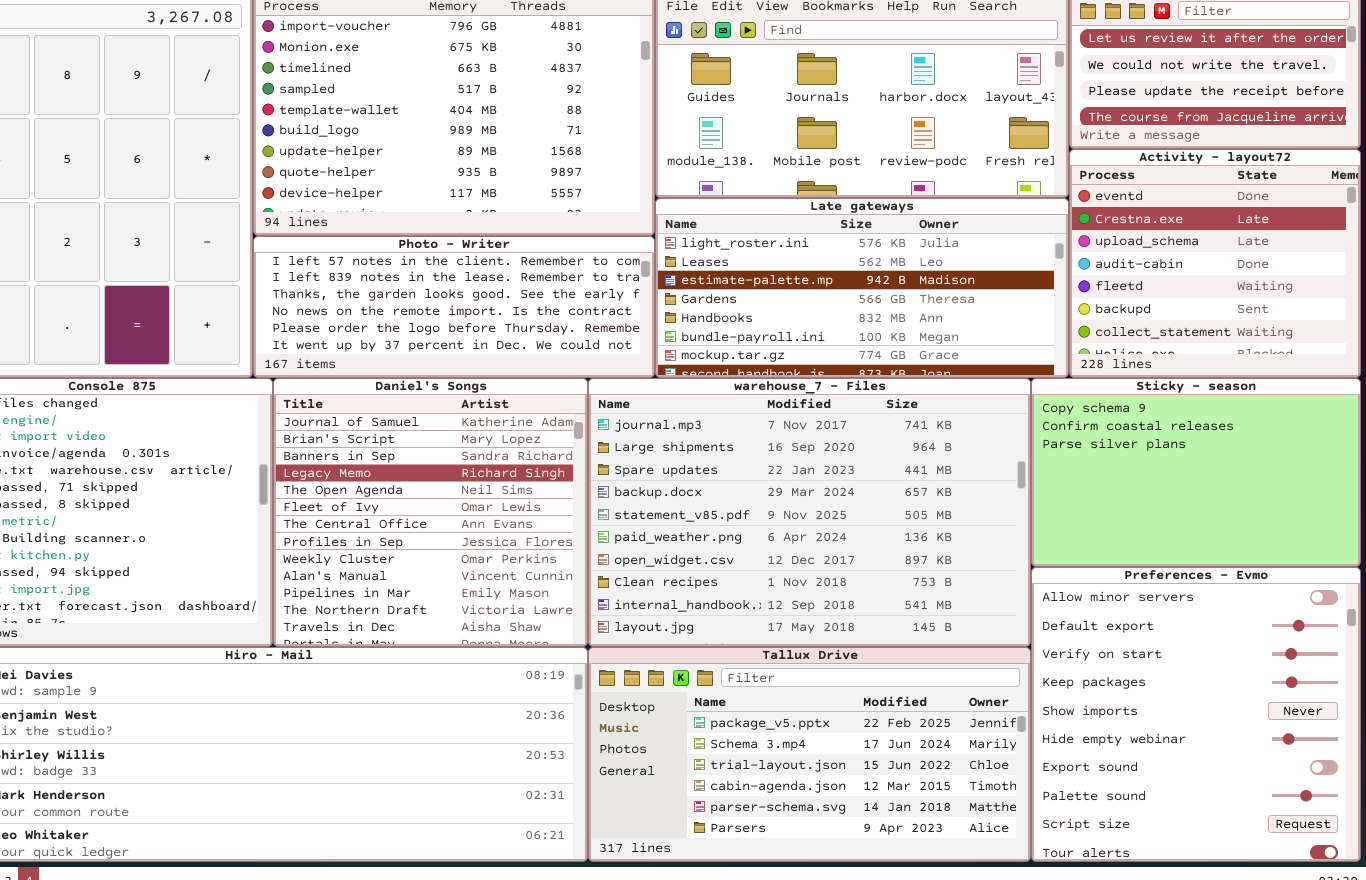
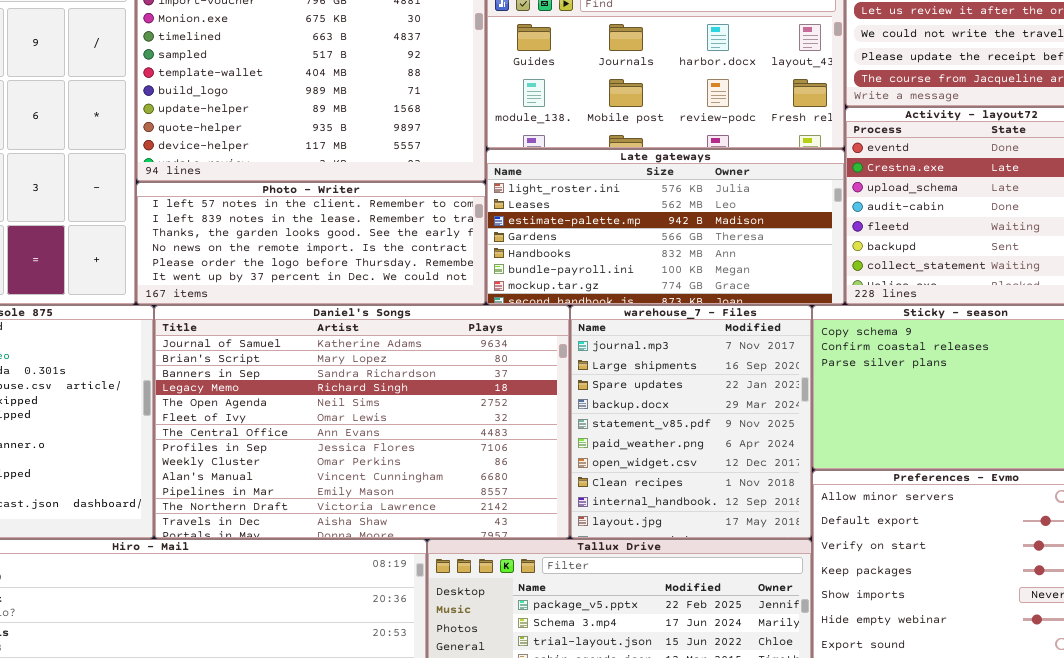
Daniel's Songs: [273,378,588,647] -> [154,305,570,539], resized
warehouse_7 - Files: [588,378,1031,647] -> [570,305,812,539], resized

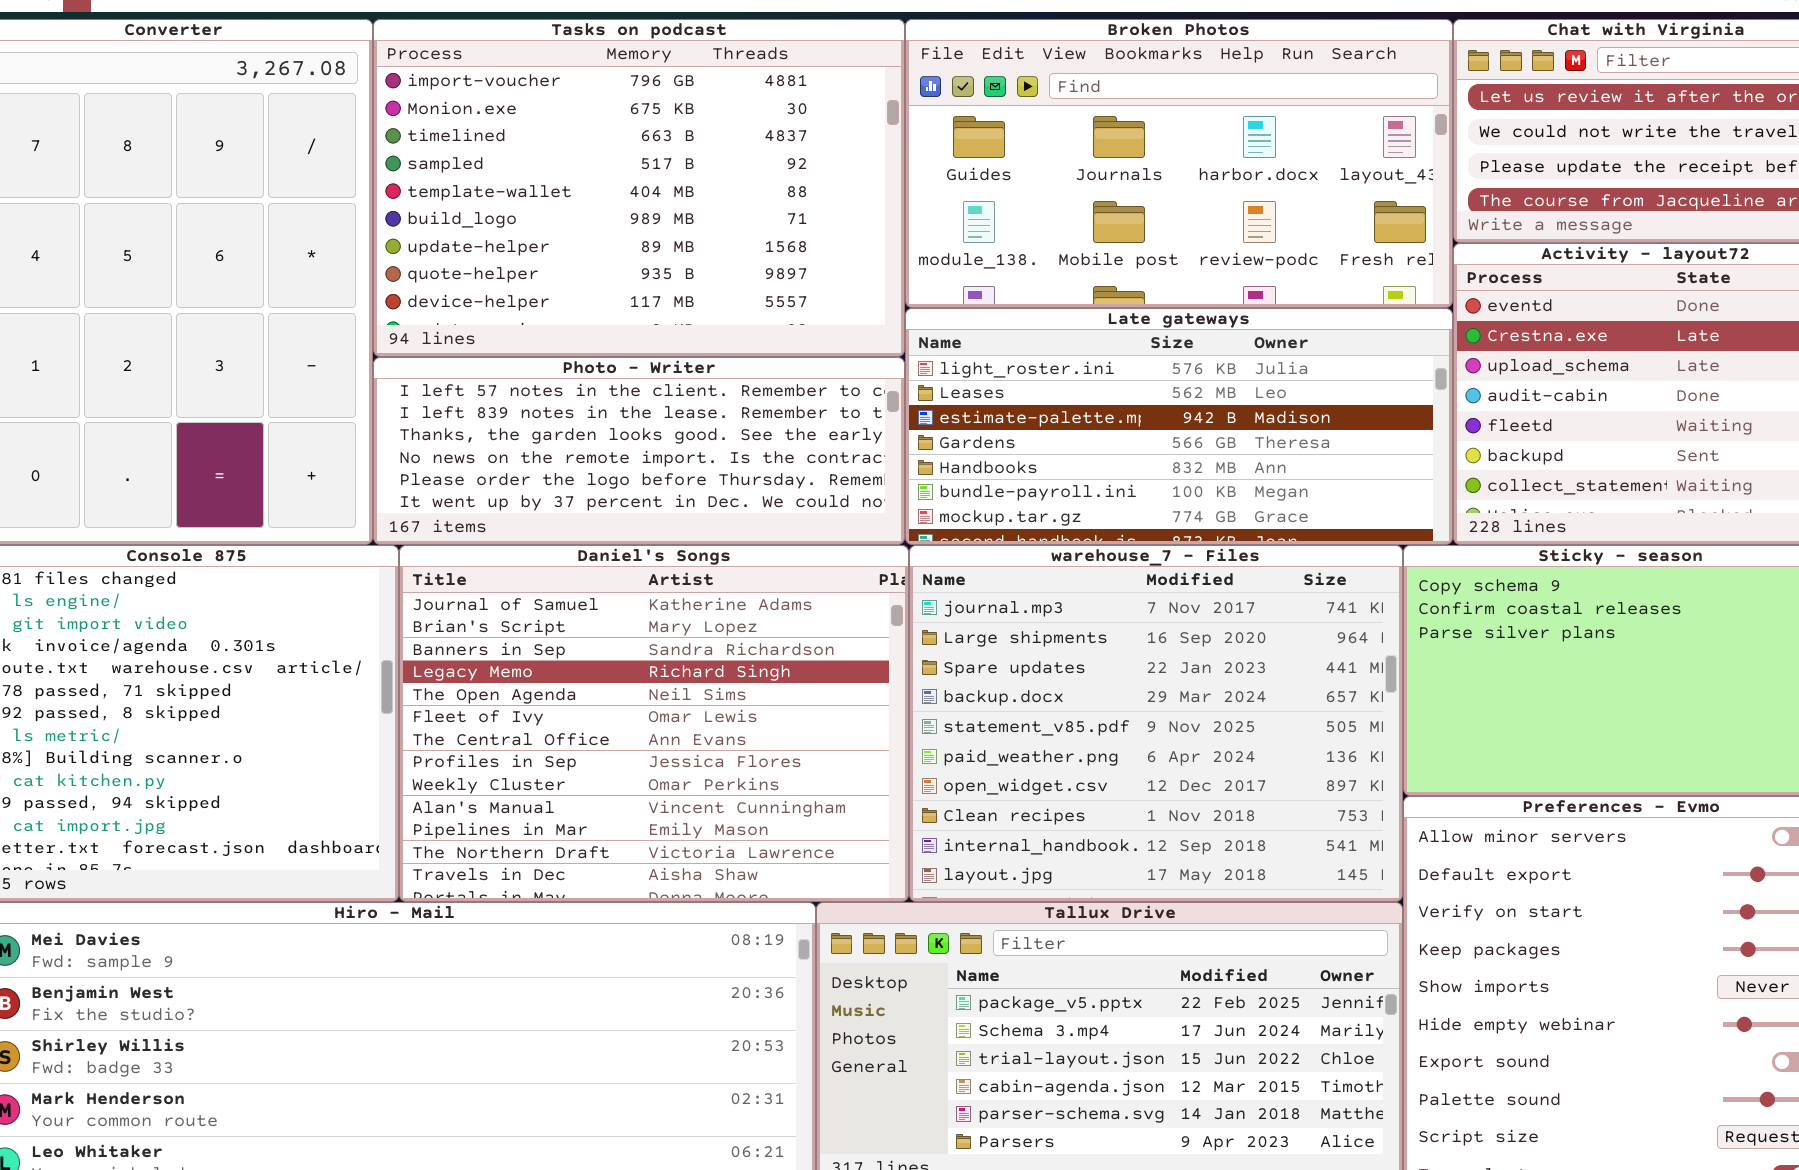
Daniel's Songs: [154,305,570,539] -> [399,545,909,902], resized
warehouse_7 - Files: [570,305,812,539] -> [909,545,1403,902], resized

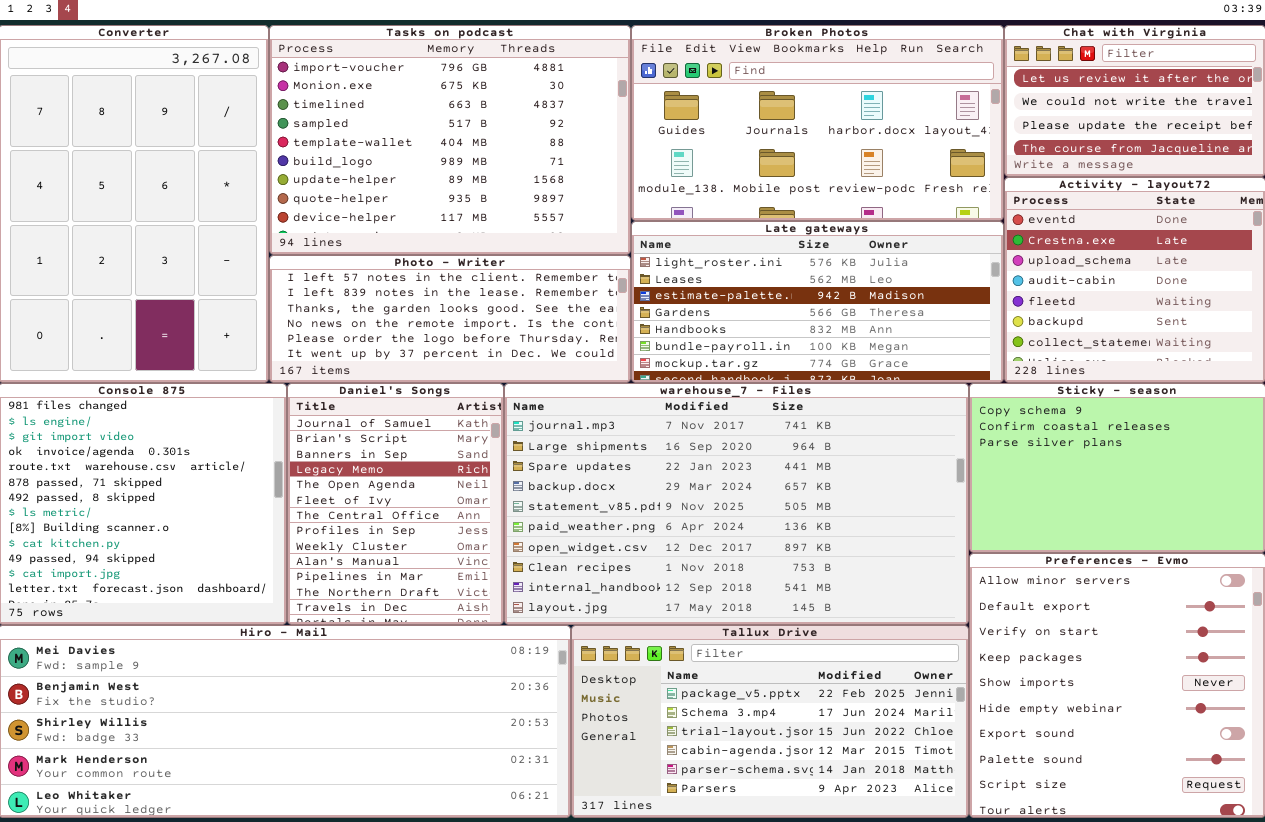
Daniel's Songs: [399,545,909,902] -> [287,383,504,625], resized
warehouse_7 - Files: [909,545,1403,902] -> [504,383,969,625], resized

